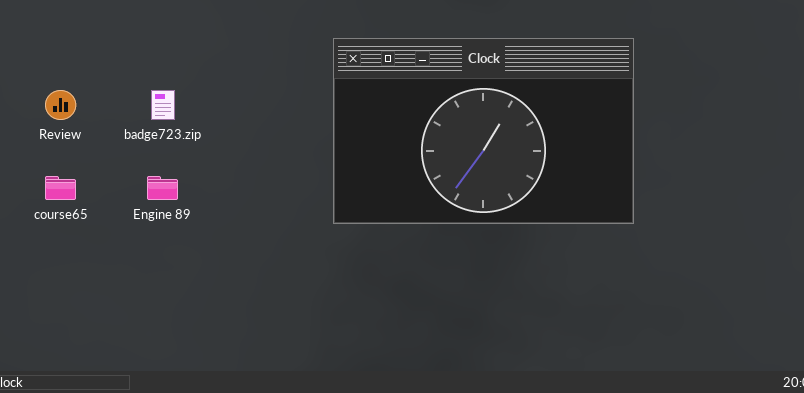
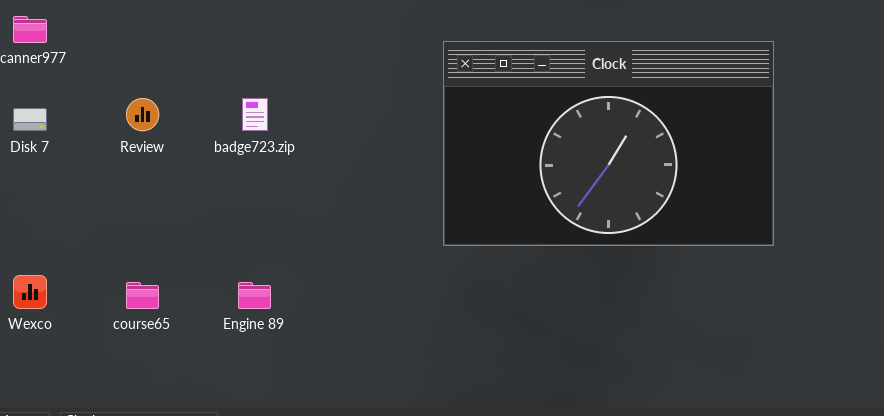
course65: [45,176,76,200] -> [126,282,159,309], moved
Engine 89: [147,176,178,200] -> [238,282,271,309], moved

